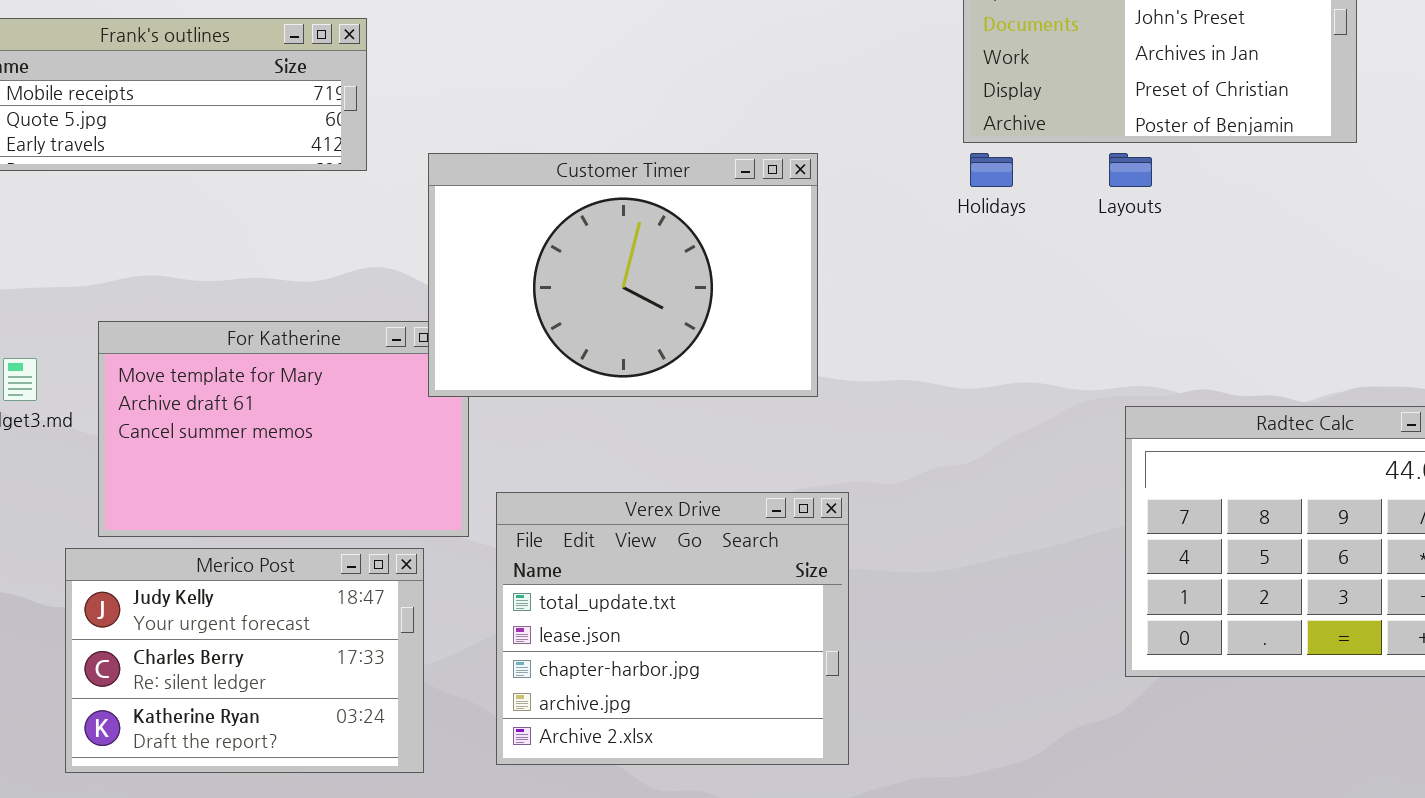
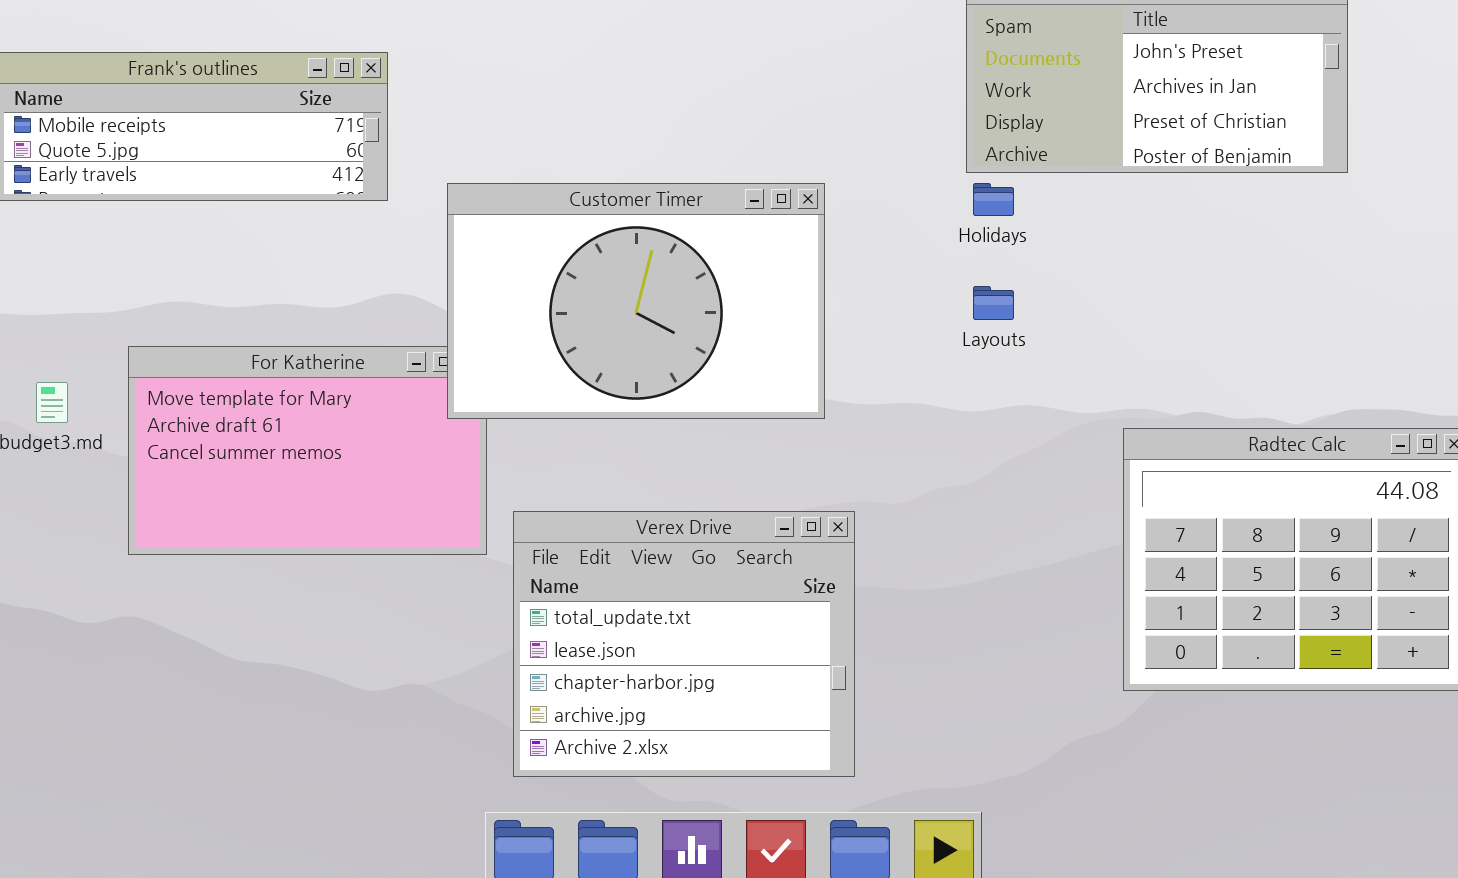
Layouts: [1109,153,1152,187] -> [973,286,1014,320], moved
Merico Post: [65,548,424,773] -> none, closed

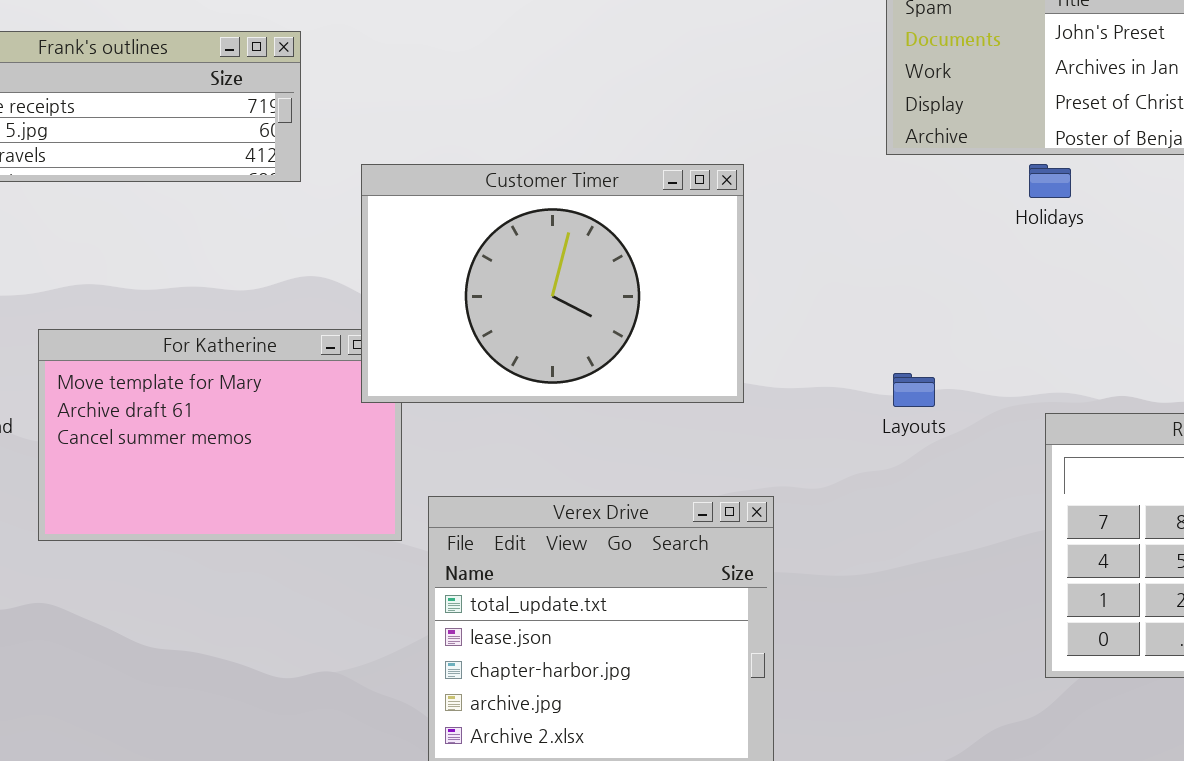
Holidays: [973,183,1014,216] -> [1029,164,1071,198], moved
Layouts: [973,286,1014,320] -> [893,373,935,407], moved

